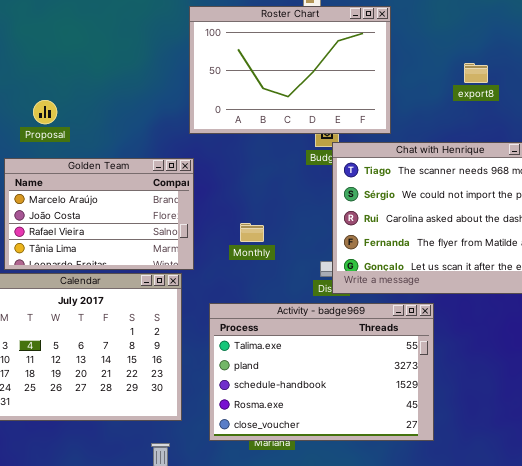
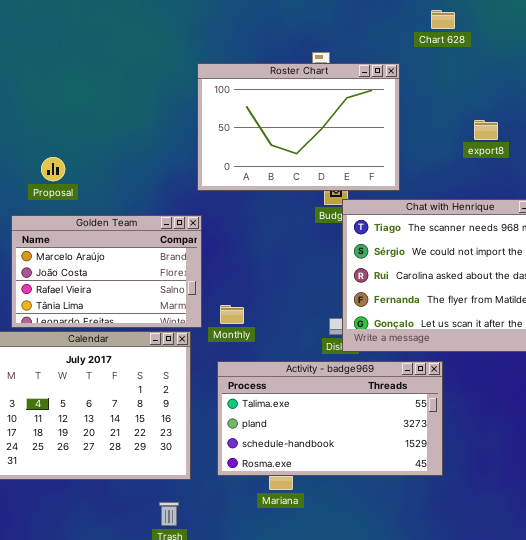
Monthly: [240,223,264,242] -> [220,305,244,324], moved
Activity - badge969: [209,303,434,441] -> [217,361,443,476], resized

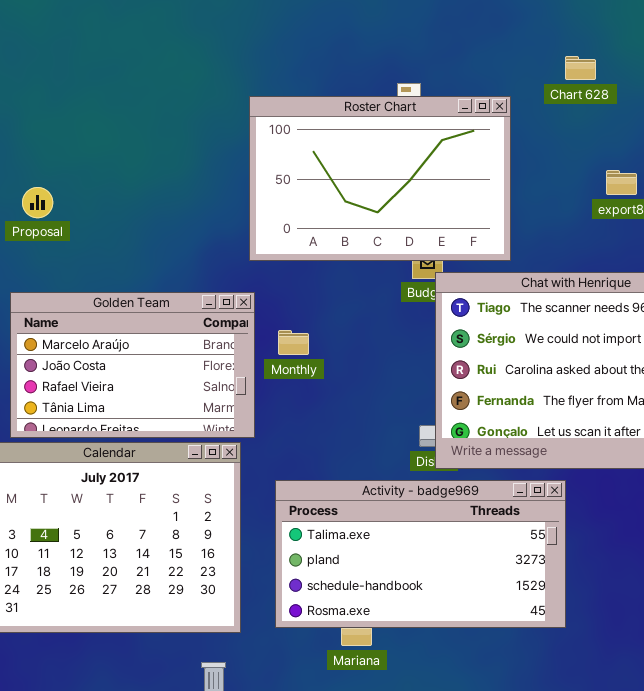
Chart 628: [431,10,455,29] -> [565,56,596,80], moved
Proposal: [41,157,65,181] -> [22,187,53,218], moved
Monthly: [220,305,244,324] -> [278,330,309,355], moved

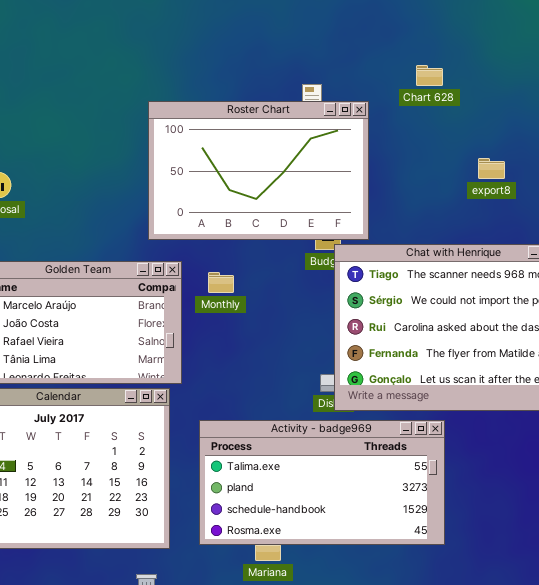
Chart 628: [565,56,596,80] -> [416,65,443,86], moved
Roster Chart: [249,96,511,261] -> [148,101,369,240], moved
Monthly: [278,330,309,355] -> [208,272,234,293], moved

